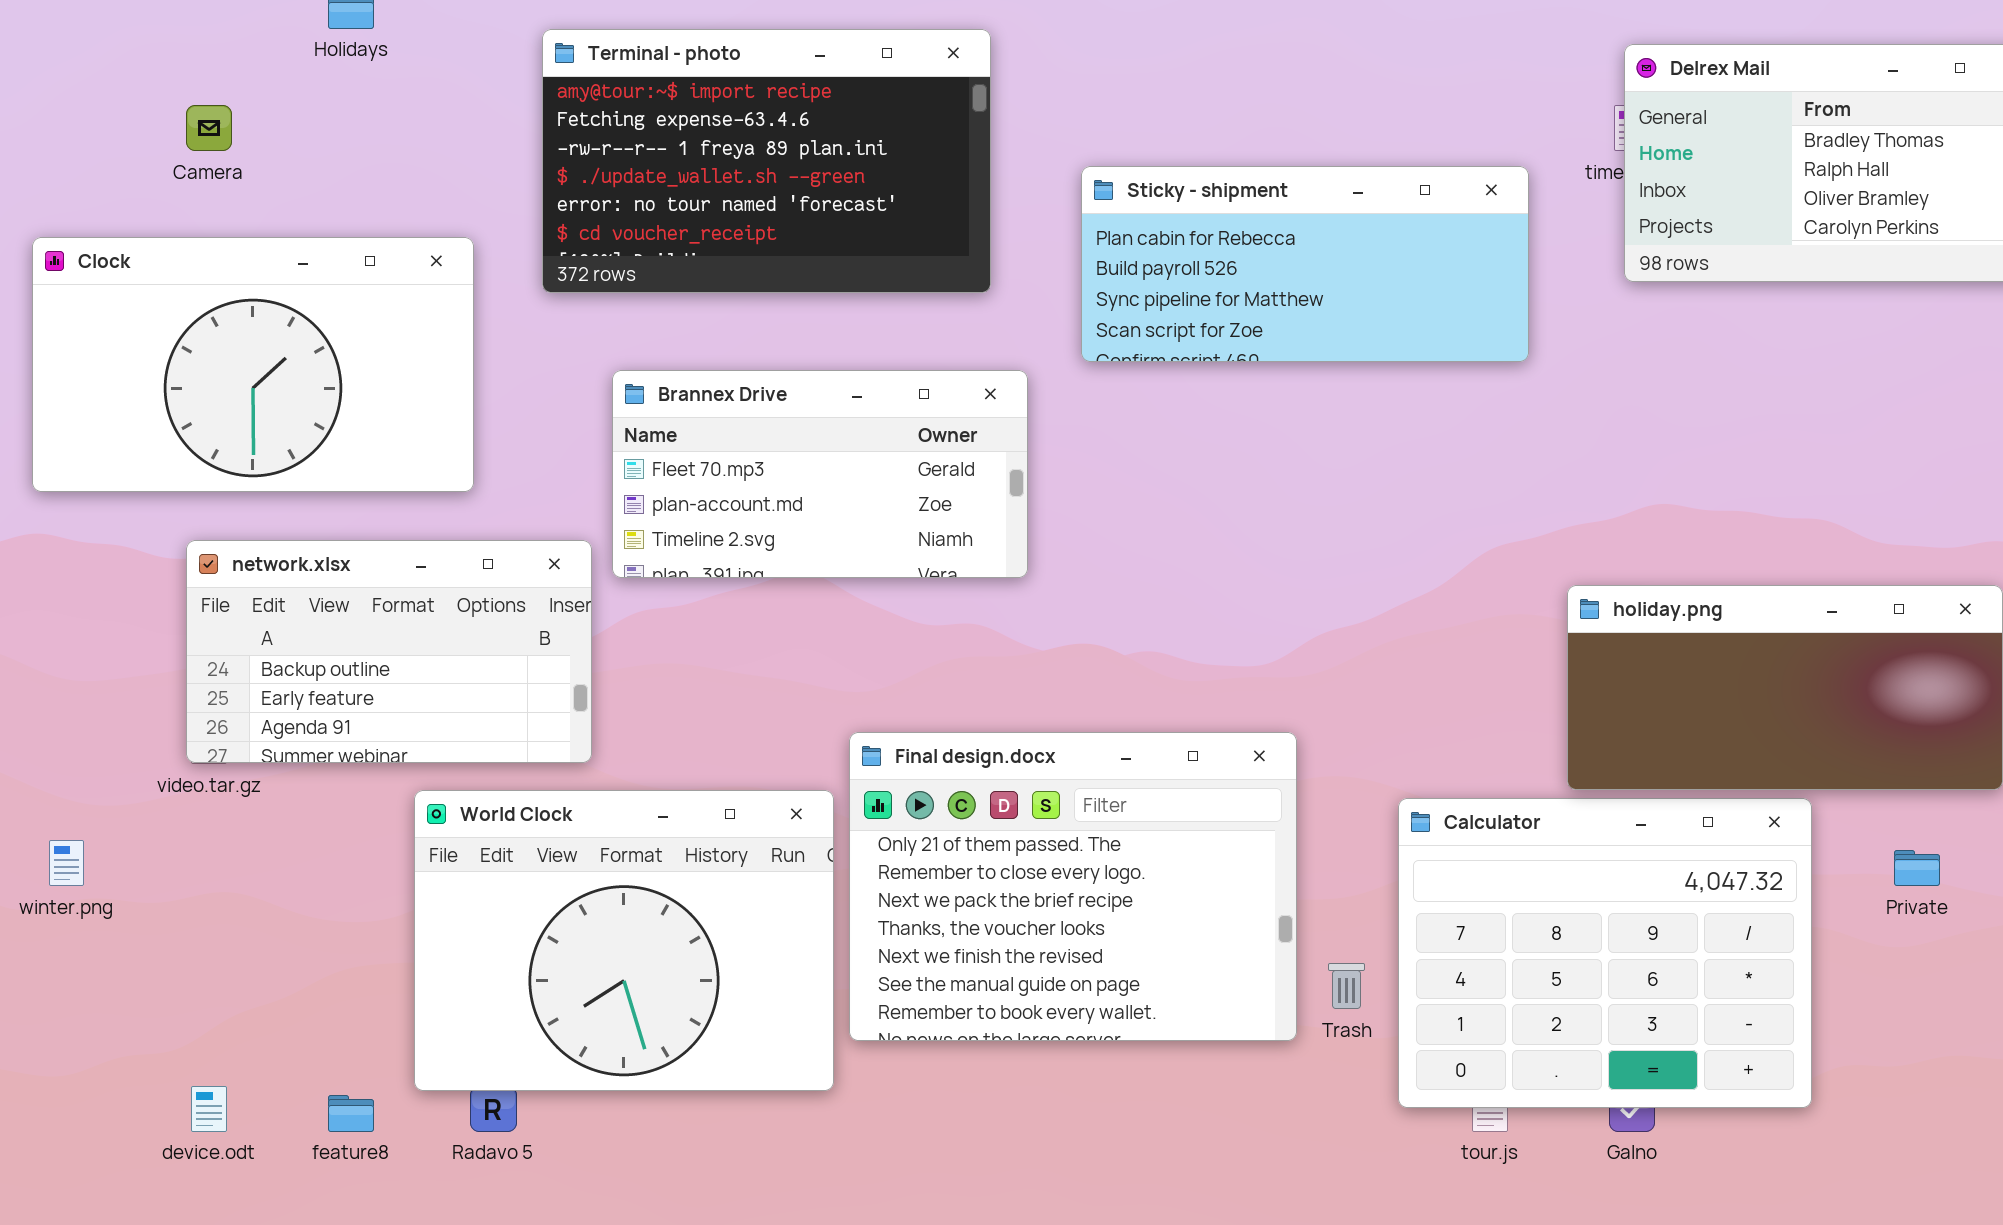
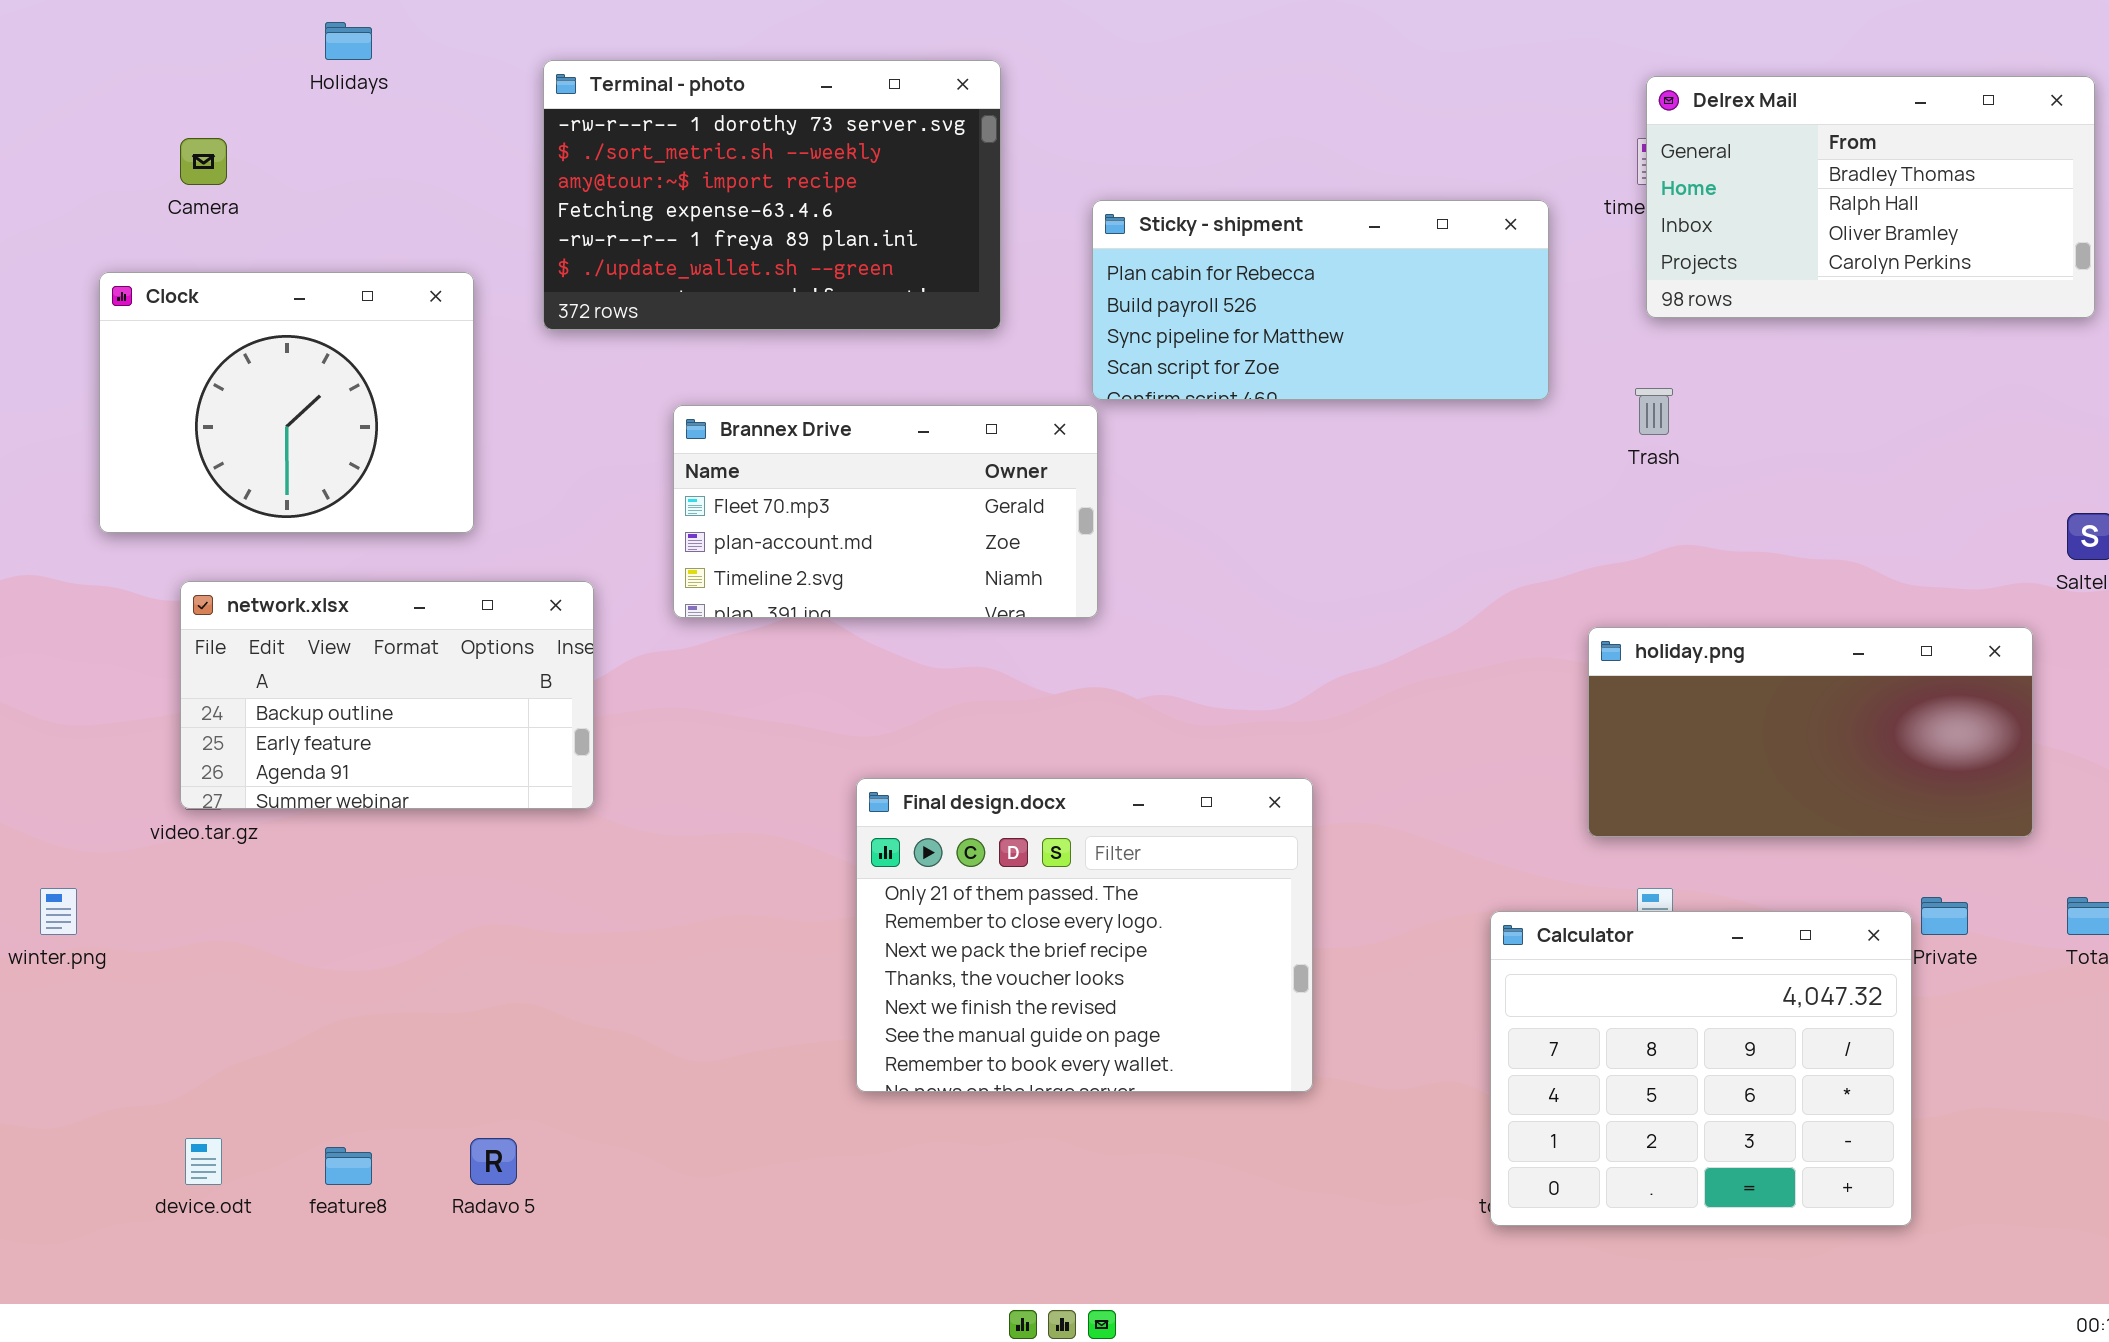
Terminal - photo: [542,29,991,293] -> [543,60,1001,330], scrolled up 2 rows
Clock: [32,237,474,492] -> [99,272,474,533], resized
Brannex Drive: [612,370,1028,578] -> [673,405,1098,618], moved
World Clock: [414,790,834,1091] -> none, closed
Calculator: [1398,798,1812,1108] -> [1490,911,1912,1226], moved
Trash: [1328,963,1365,1009] -> [1635,388,1673,435], moved

